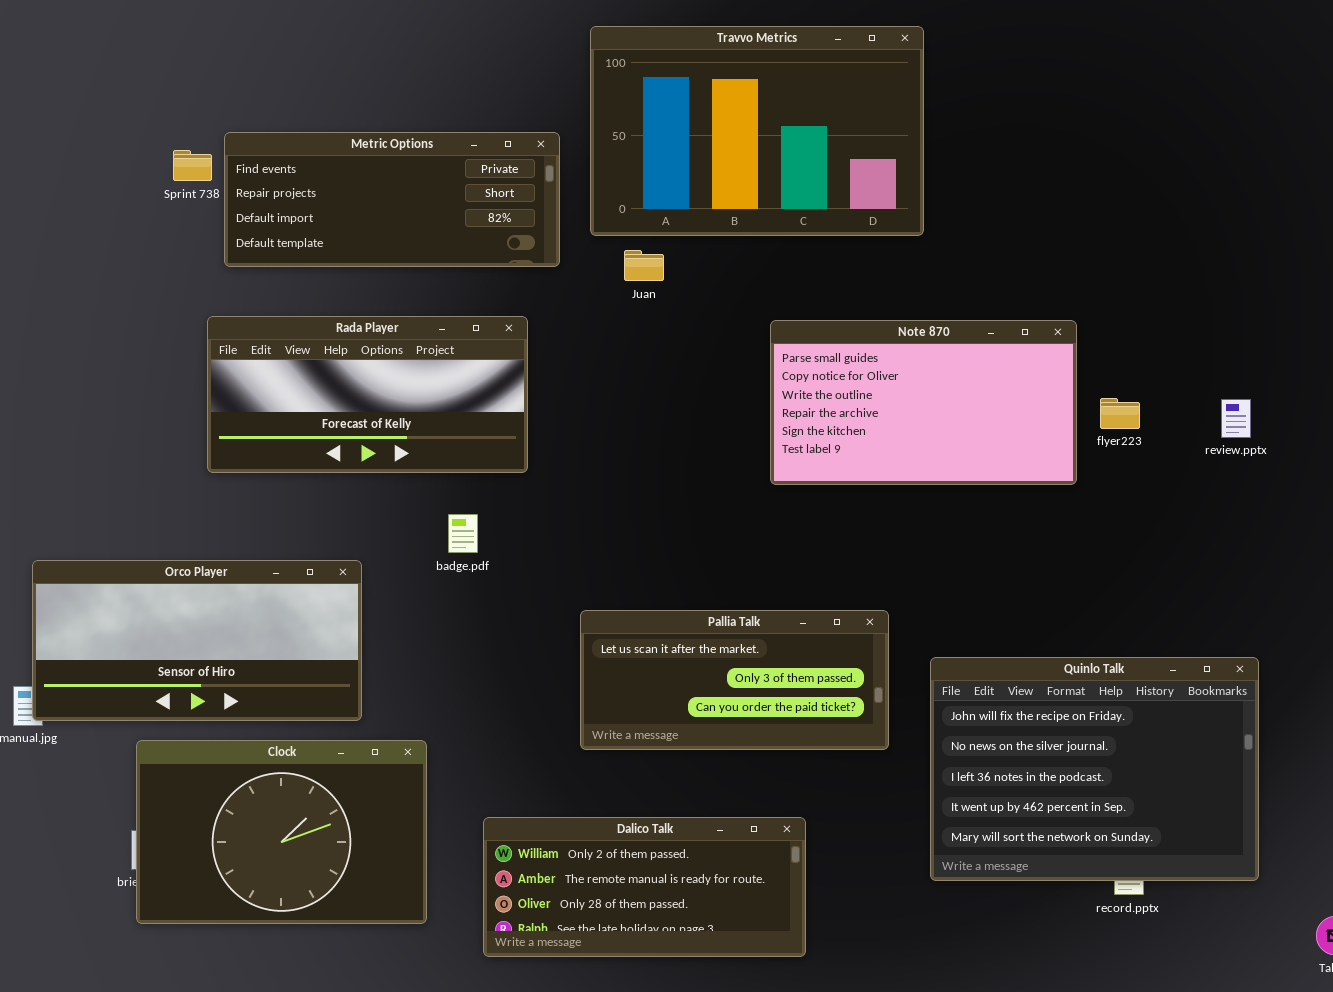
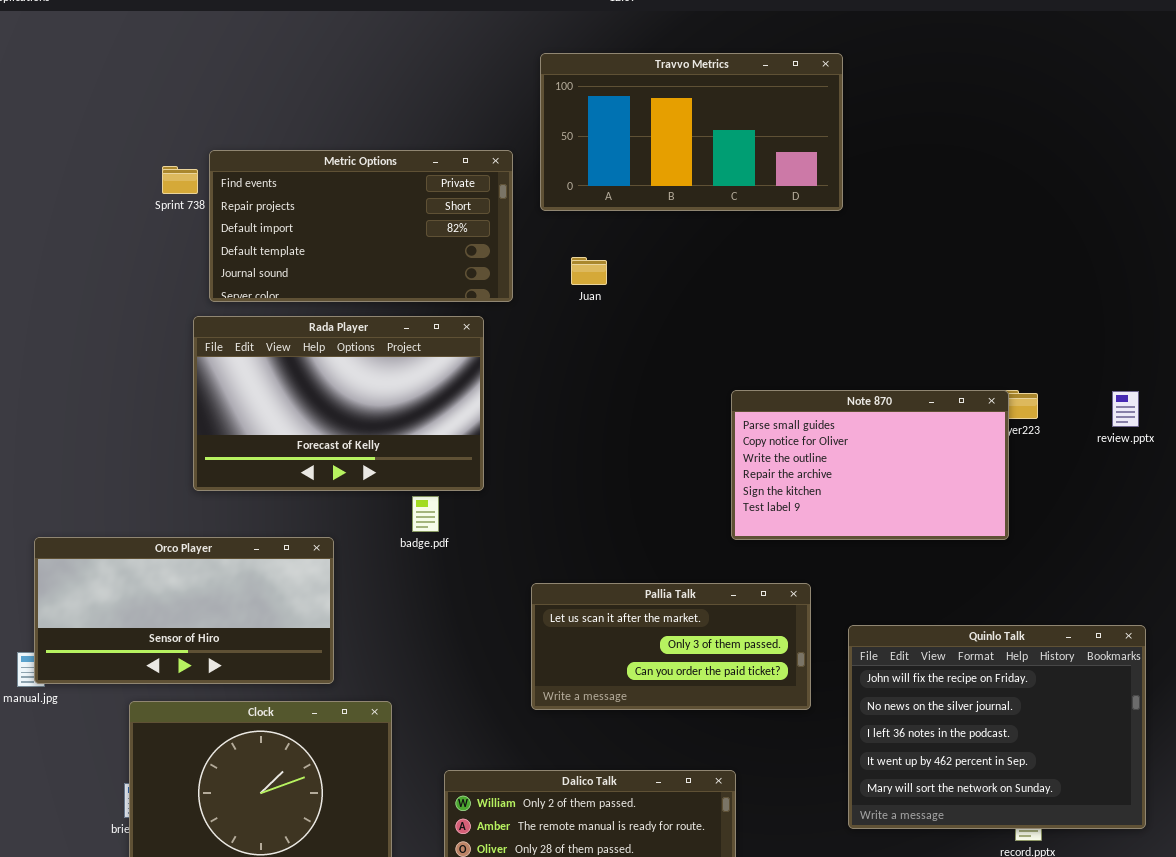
Travvo Metrics: [590,26,924,236] -> [540,53,843,211], resized
Metric Options: [224,132,560,267] -> [209,150,513,302], resized
Rada Player: [207,316,528,473] -> [193,316,484,491], resized
Note 870: [770,320,1077,485] -> [731,390,1009,540], moved

